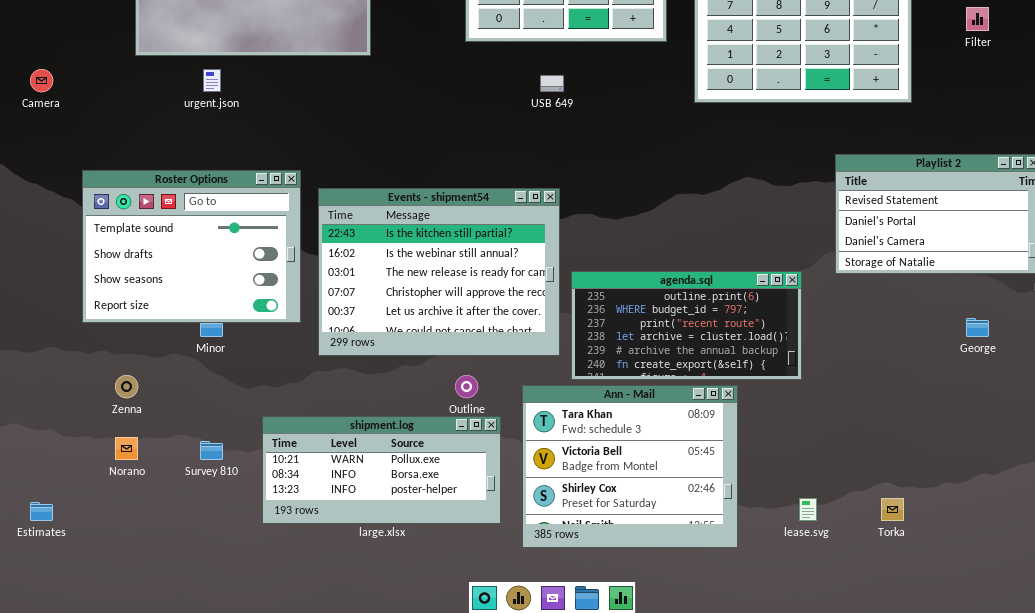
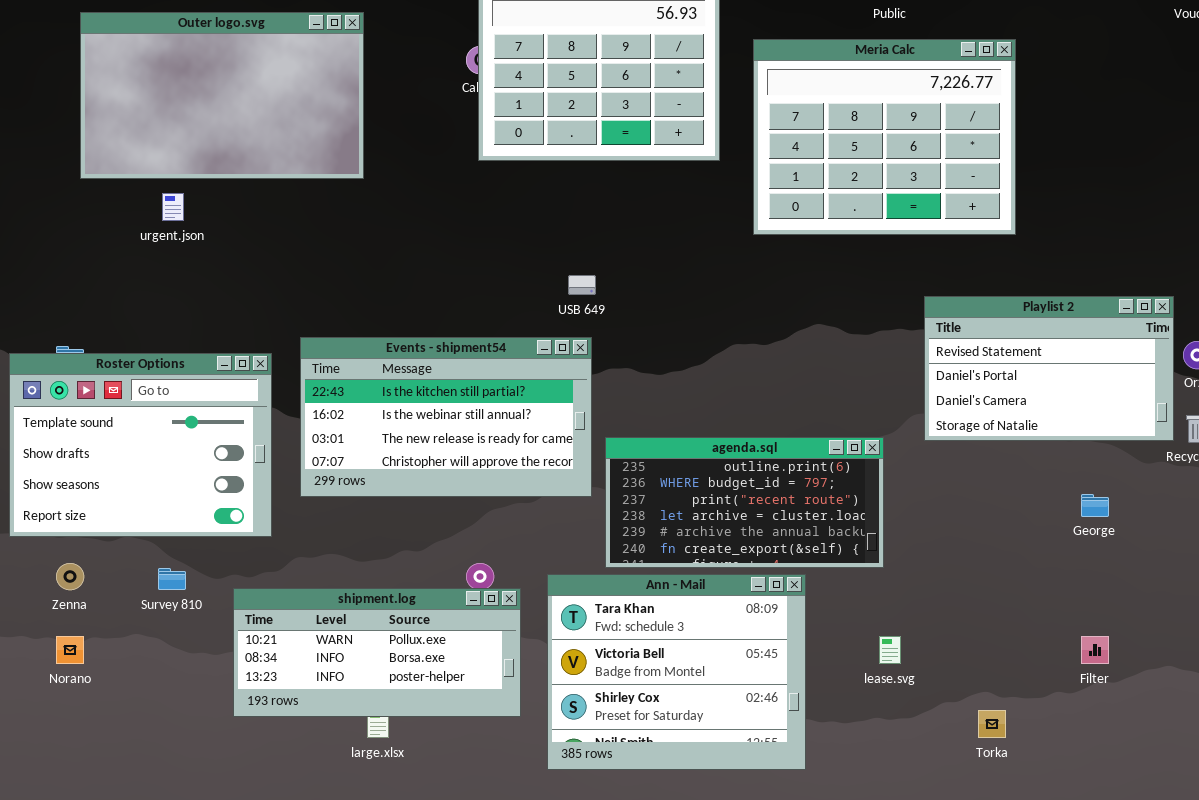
Filter: [966,7,989,31] -> [1081,636,1109,664], moved
USB 649: [540,75,564,92] -> [568,275,596,295], moved
Roster Options: [82,170,301,323] -> [9,353,272,537], moved
Events - shipment54: [318,188,560,356] -> [300,337,592,497], resized
shipment.log: [262,416,501,524] -> [233,588,521,717], moved
Survey 810: [200,441,223,460] -> [158,568,186,590], moved
lease.svg: [799,498,817,521] -> [879,636,901,664], moved

